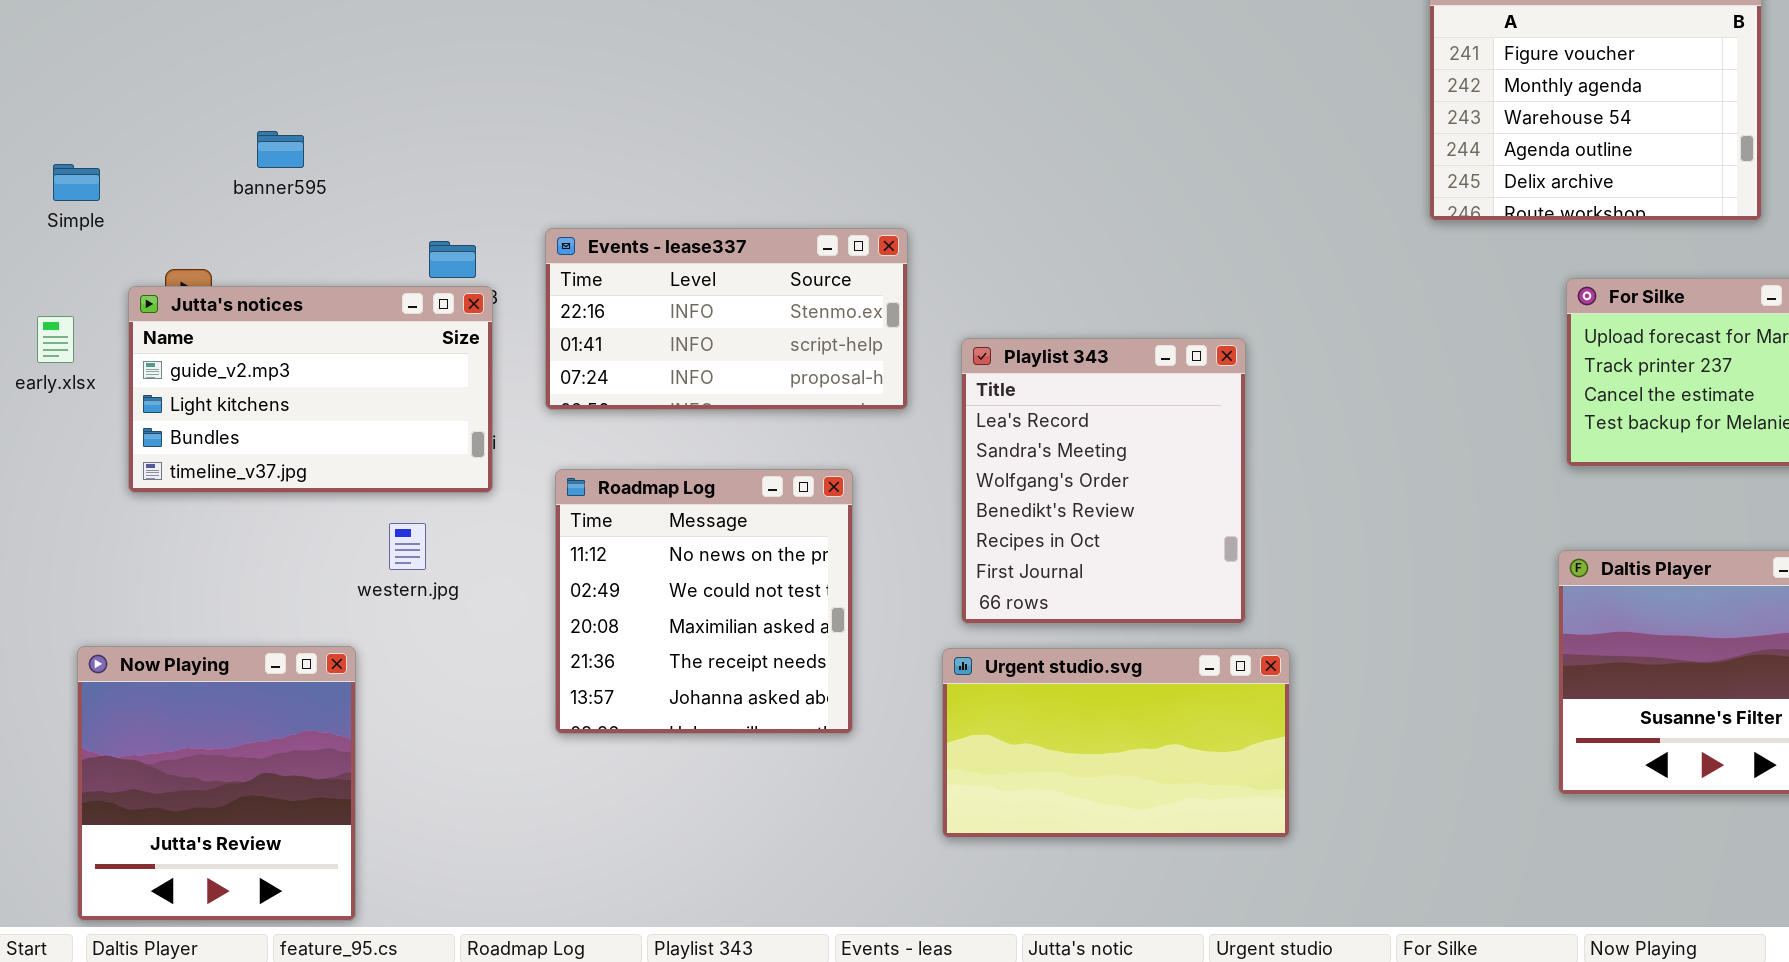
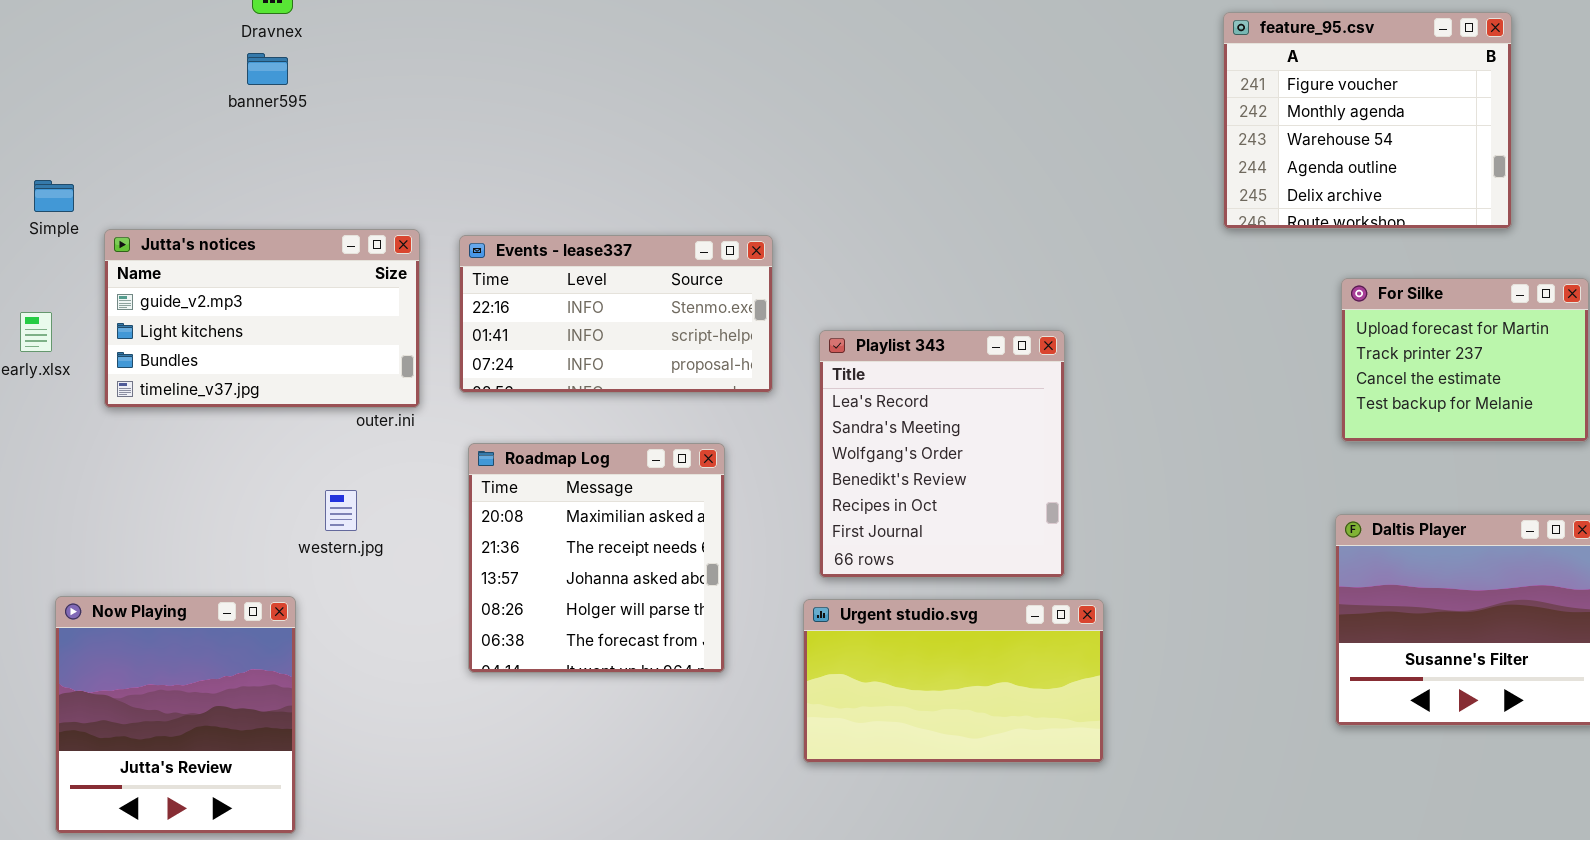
banner595: [257,131,304,168] -> [247,53,288,85], moved
Jutta's notices: [128,286,493,493] -> [104,229,420,408], moved
Roadmap Log: [555,469,853,734] -> [468,443,725,673], scrolled down 2 rows

